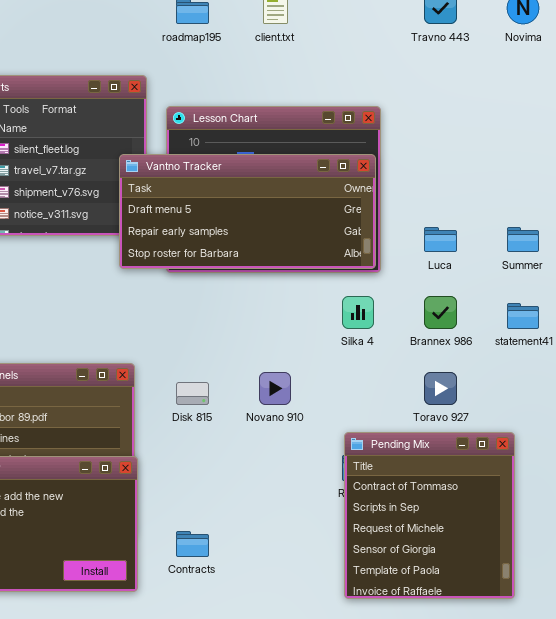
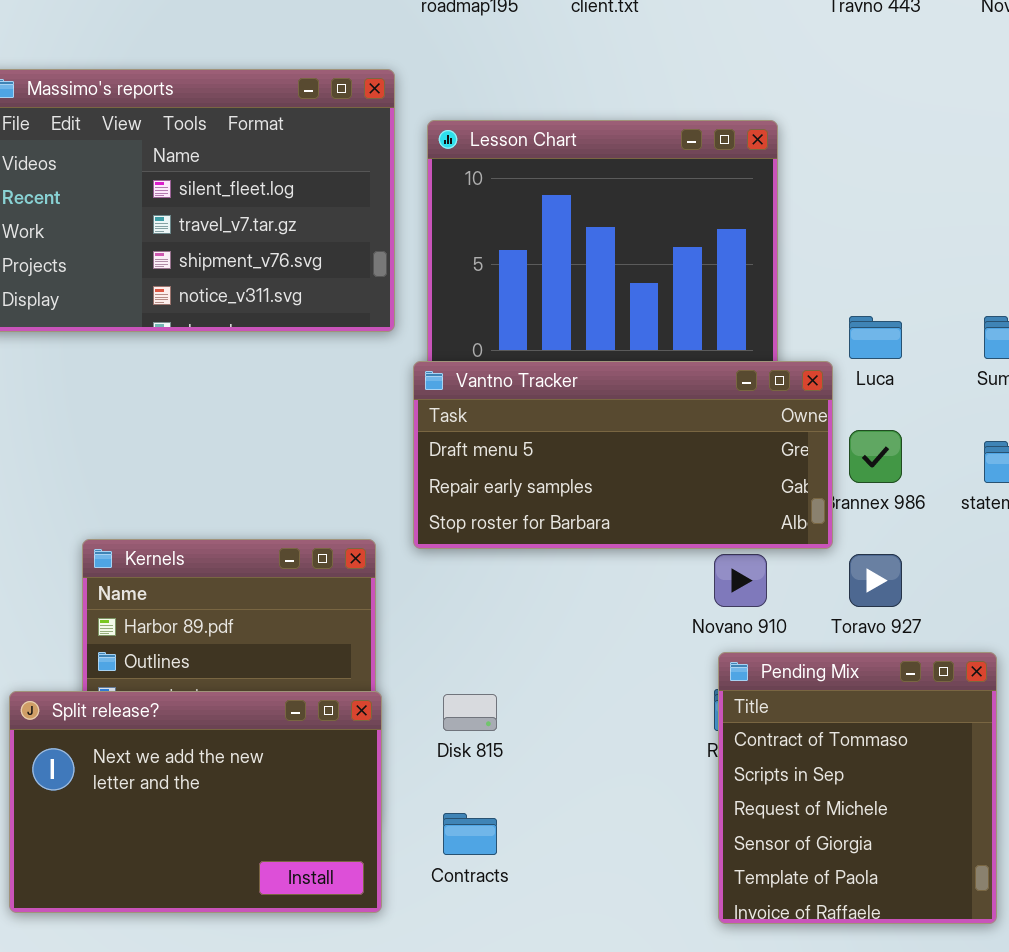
Vantno Tracker: [119,154,376,269] -> [413,361,833,549], moved
Novano 910: [259,372,291,405] -> [714,554,767,607], moved
Disk 815: [176,382,209,405] -> [443,694,497,731], moved

